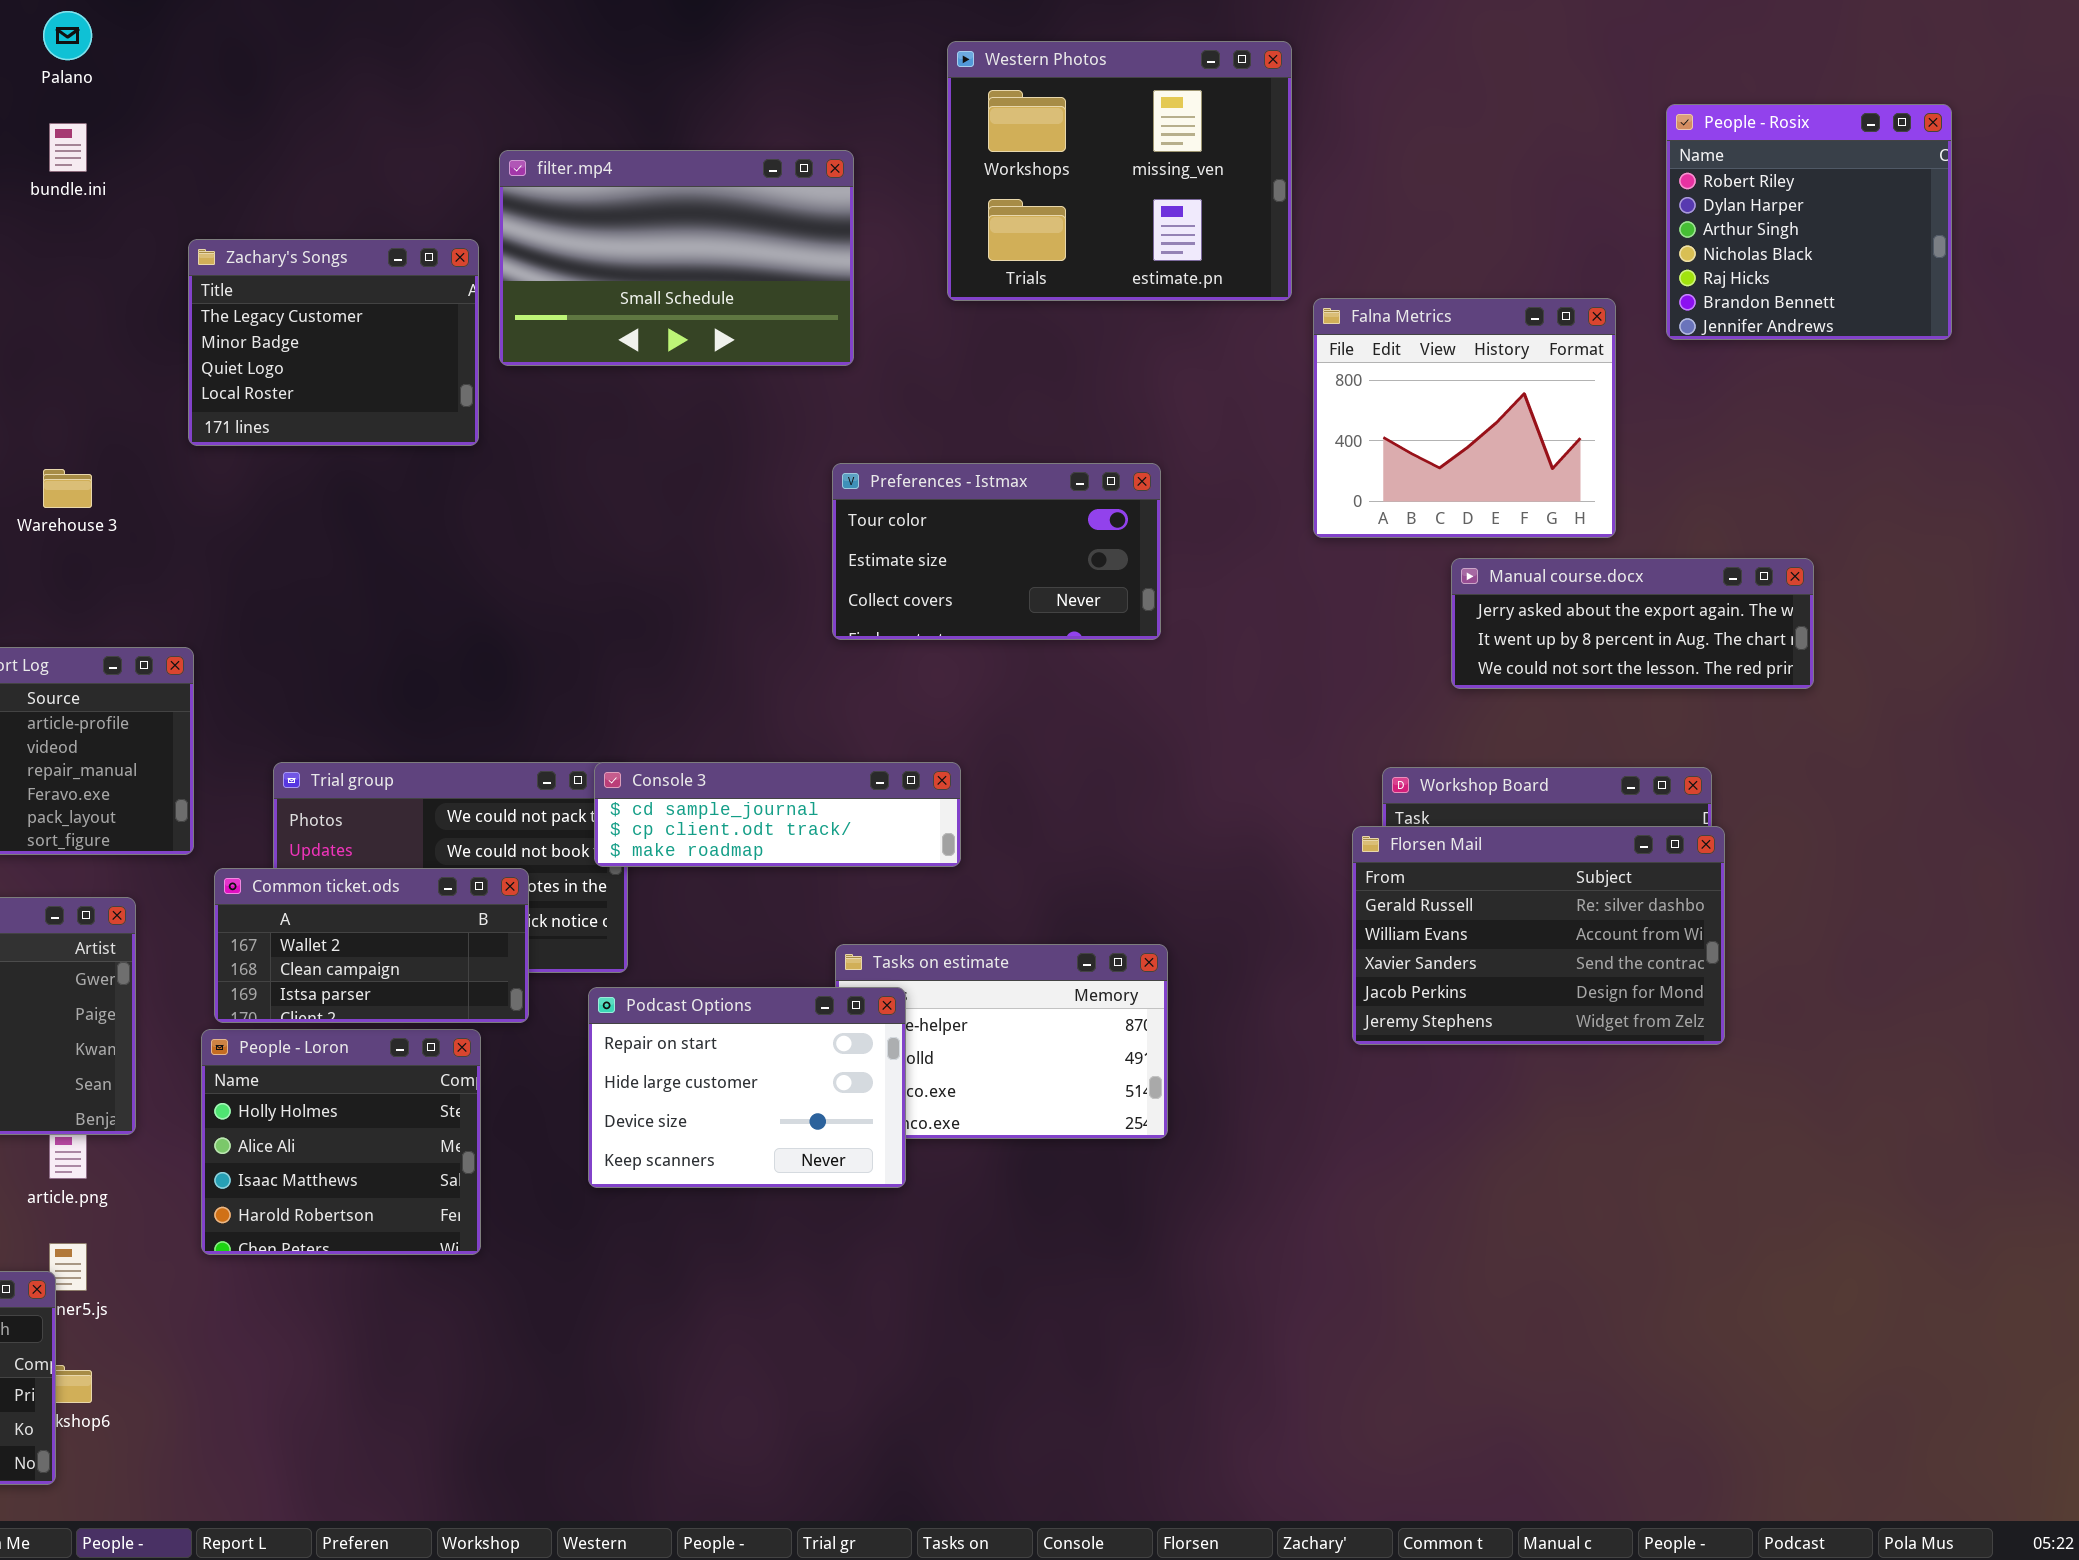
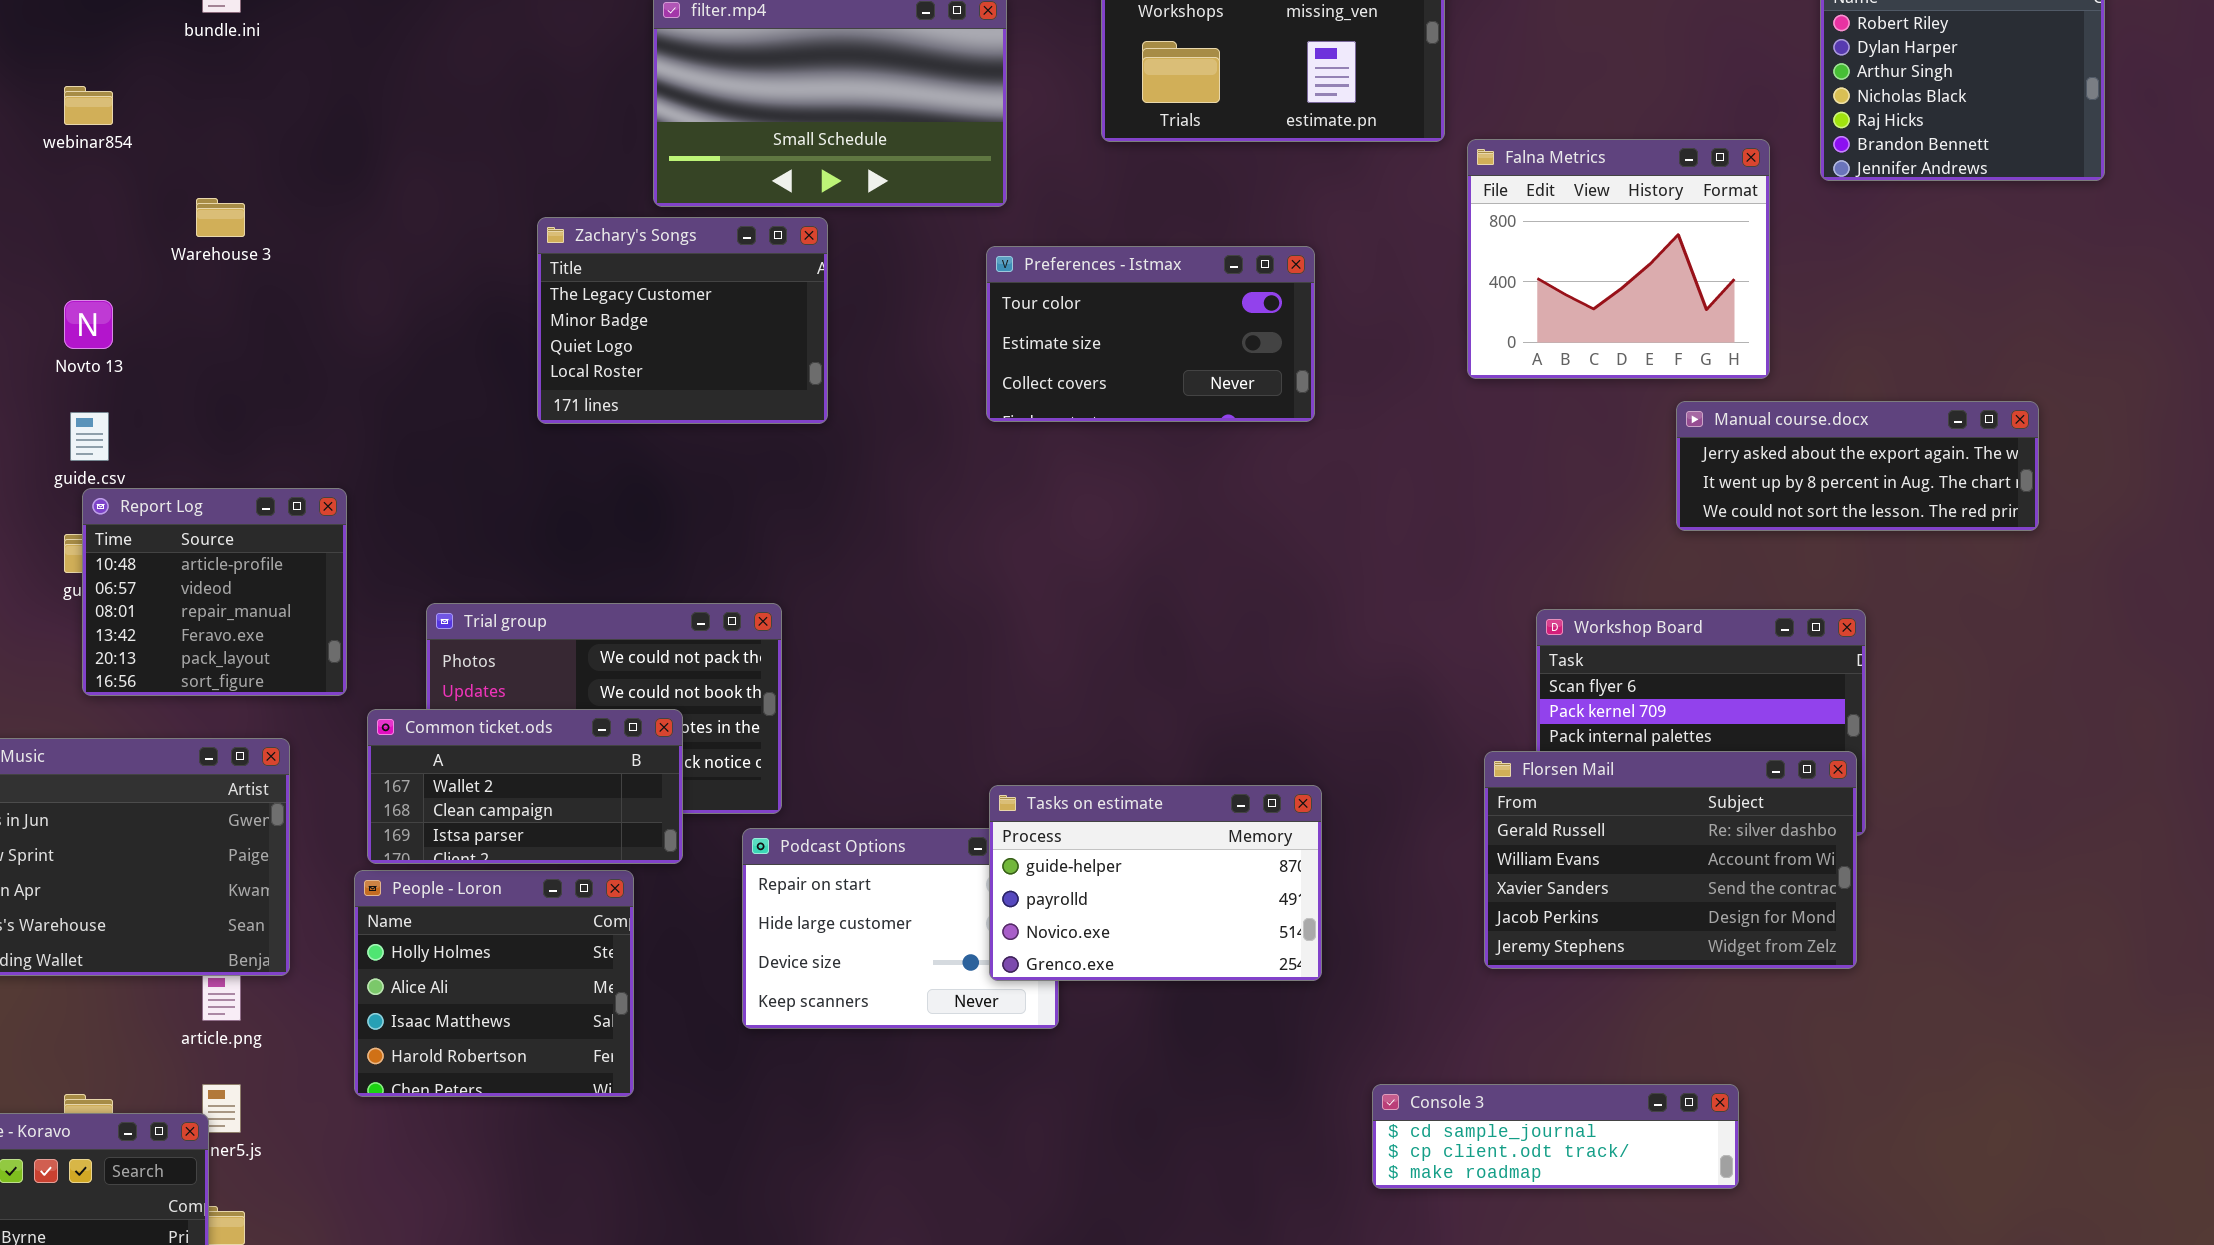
Zachary's Songs: [188,239,479,446] -> [537,217,828,424], moved
Preferences - Istmax: [832,463,1161,640] -> [986,246,1315,422], moved
Warehouse 3: [43,469,92,508] -> [196,198,245,237], moved
Manual course.docx: [1451,558,1814,689] -> [1676,401,2039,531], moved
Console 3: [594,762,961,867] -> [1372,1084,1739,1189], moved
Florsen Mail: [1352,826,1725,1045] -> [1484,751,1857,969], moved
Tasks on estimate: [835,944,1168,1139] -> [989,785,1322,981], raised

